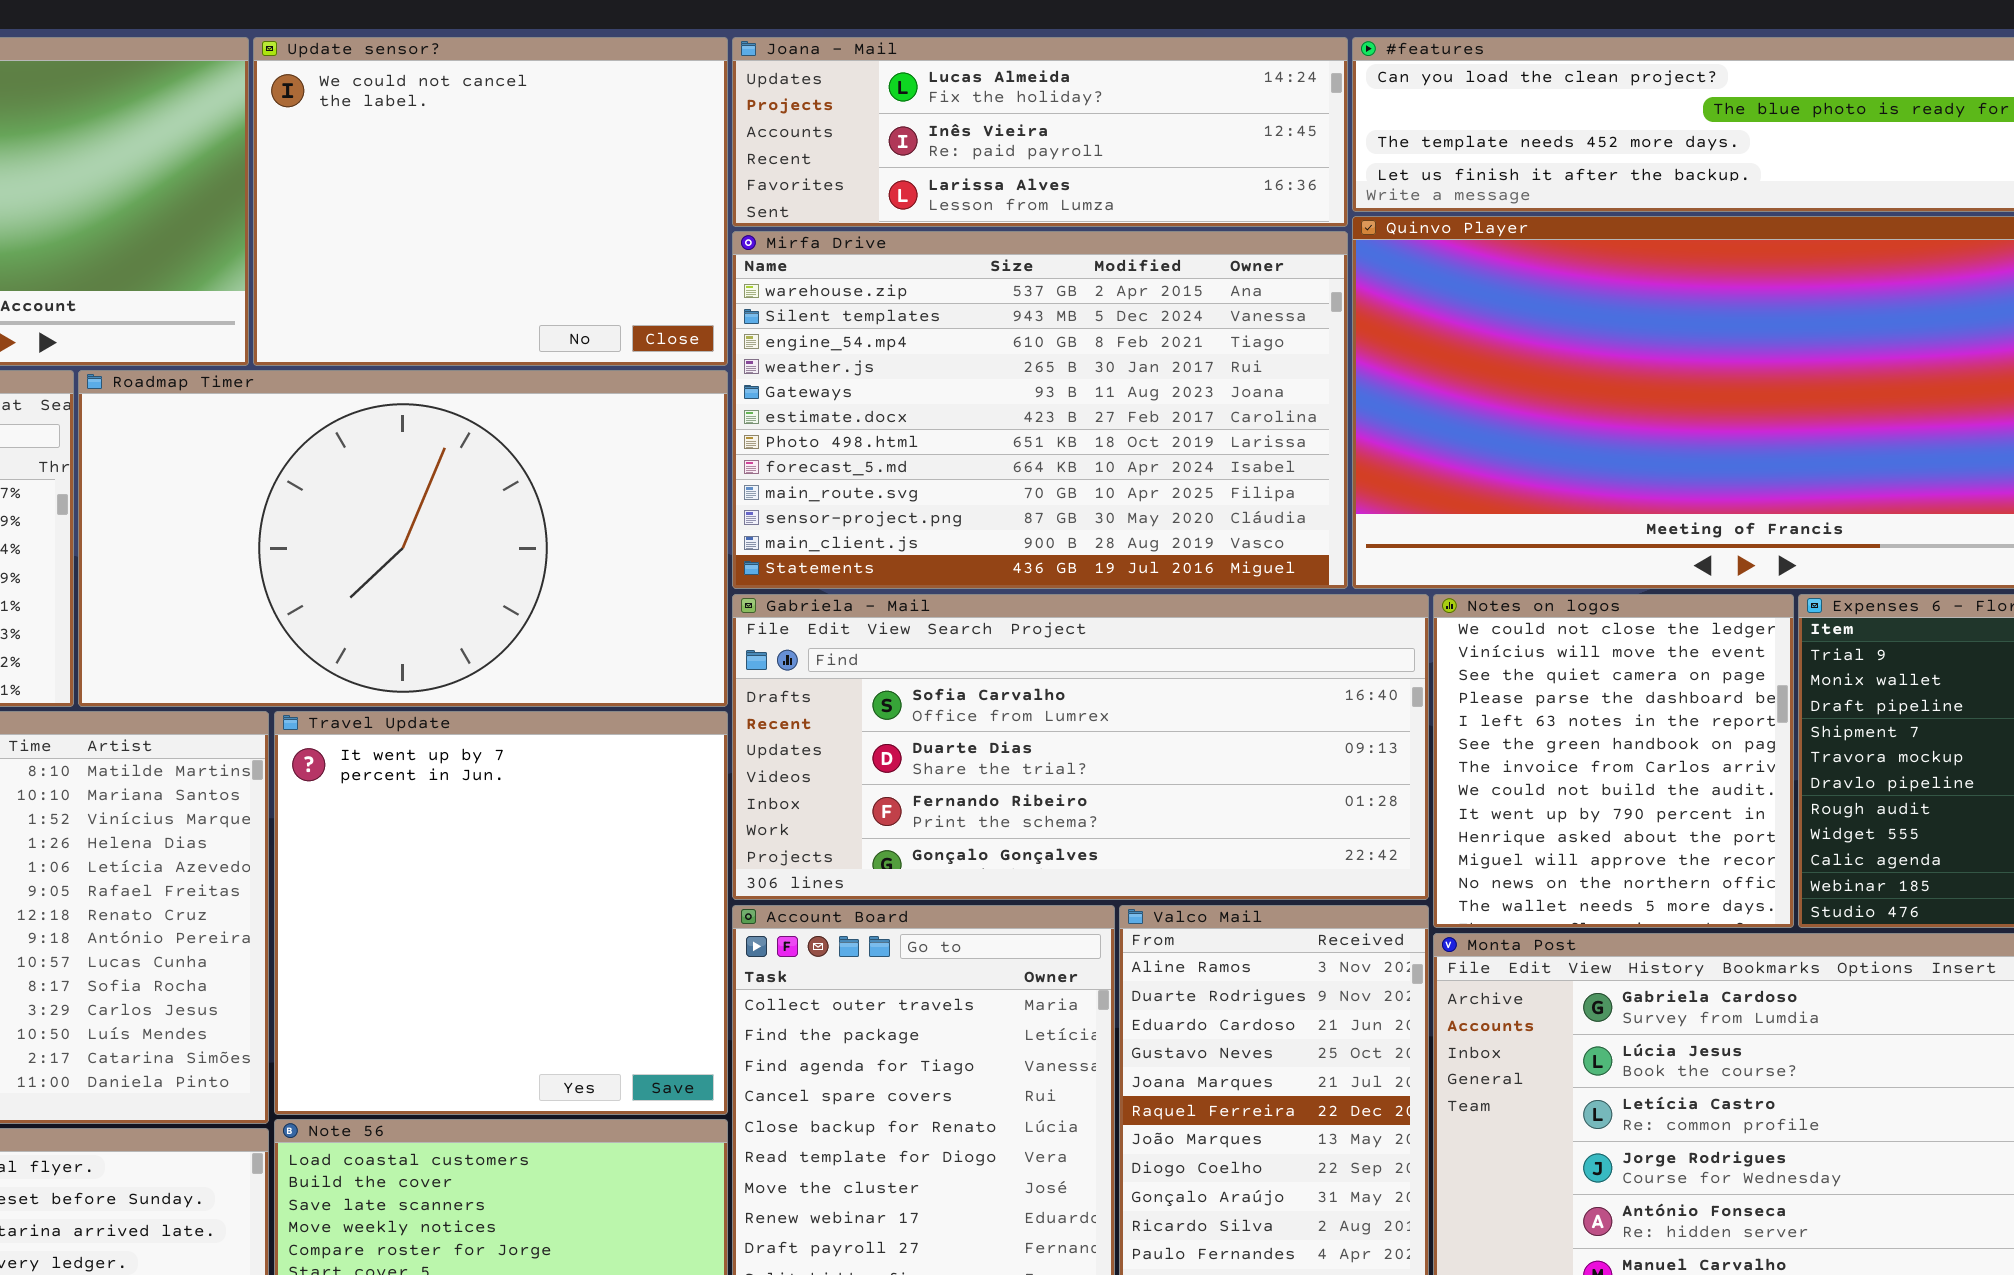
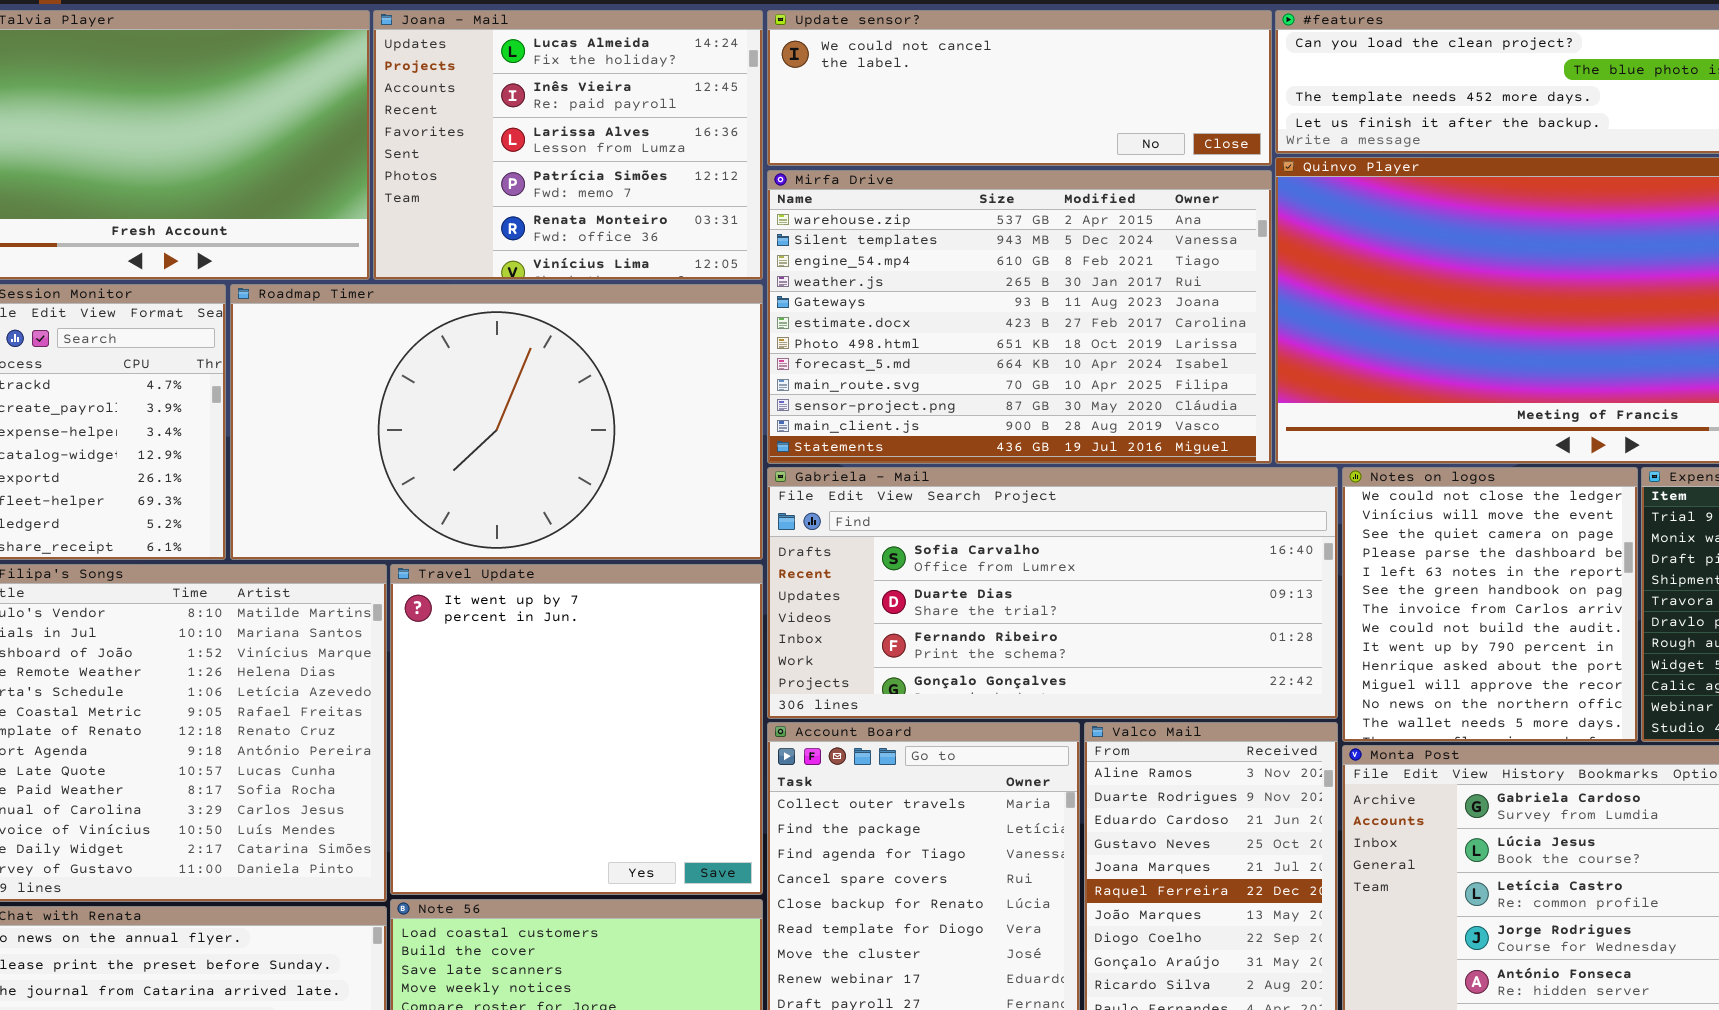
Update sensor?: [253,37,728,366] -> [767,10,1272,166], moved, resized
Joana - Mail: [732,37,1348,227] -> [373,10,763,280], moved, resized

